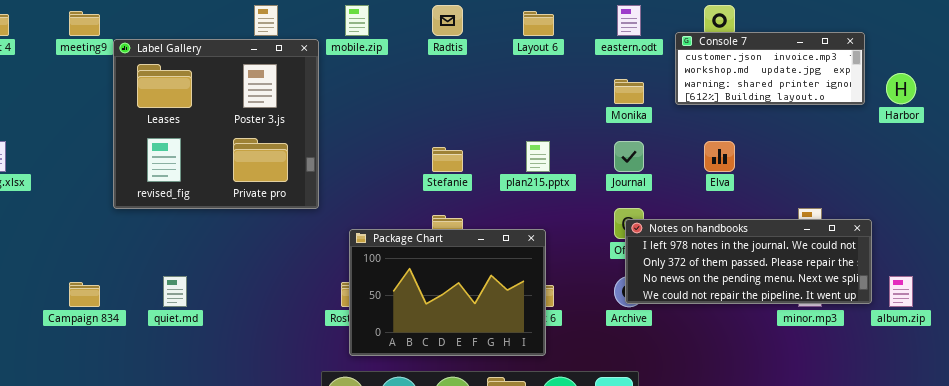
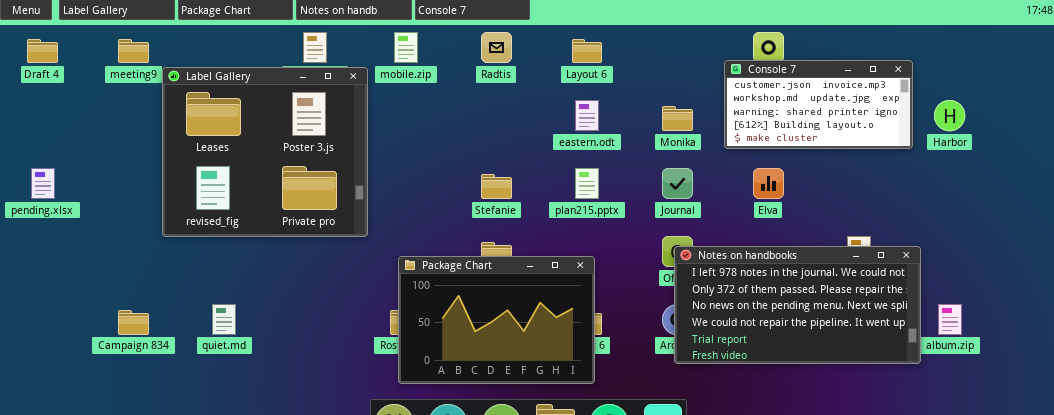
eastern.odt: [617,5,641,36] -> [575,100,599,131], moved
Console 7: [675,32,865,105] -> [724,60,913,149], resized
Notes on handbooks: [625,219,872,304] -> [674,246,921,364], resized

